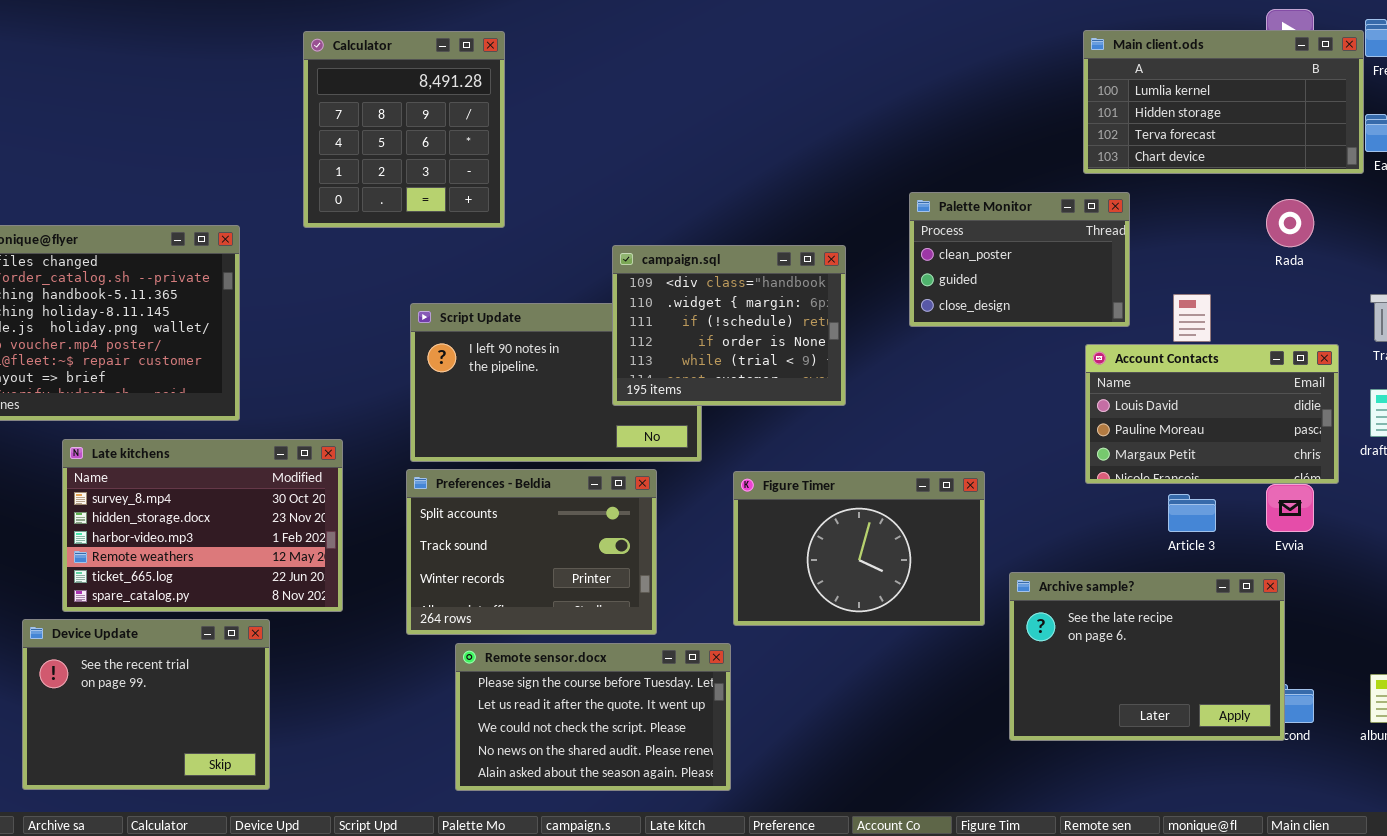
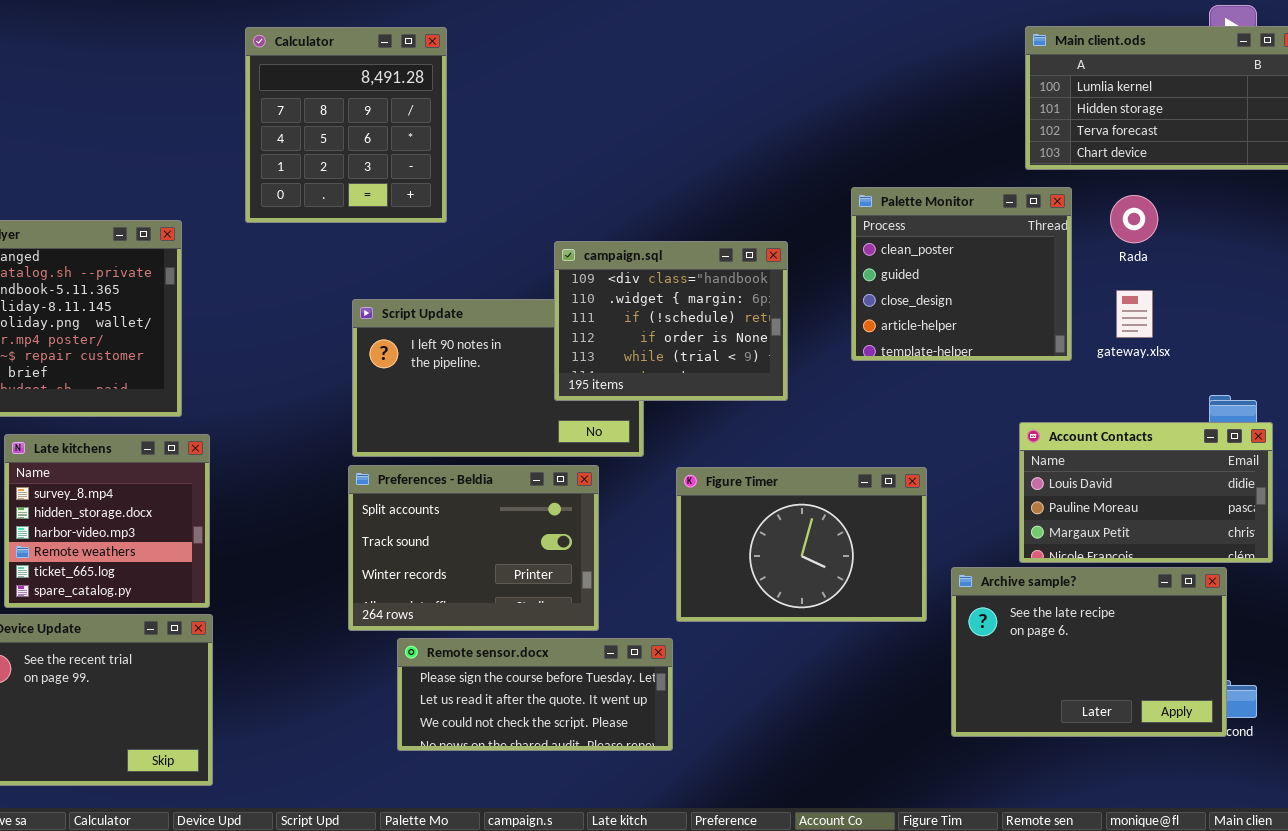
Palette Monitor: [909,192,1130,327] -> [851,187,1072,361], resized
Rada: [1266,199,1314,247] -> [1110,195,1158,243], moved
Account Contacts: [1085,344,1339,484] -> [1019,422,1273,563], moved
Late kitchens: [62,439,343,612] -> [4,434,210,608], resized
Remote sensor.docx: [455,643,731,791] -> [397,638,673,751], resized

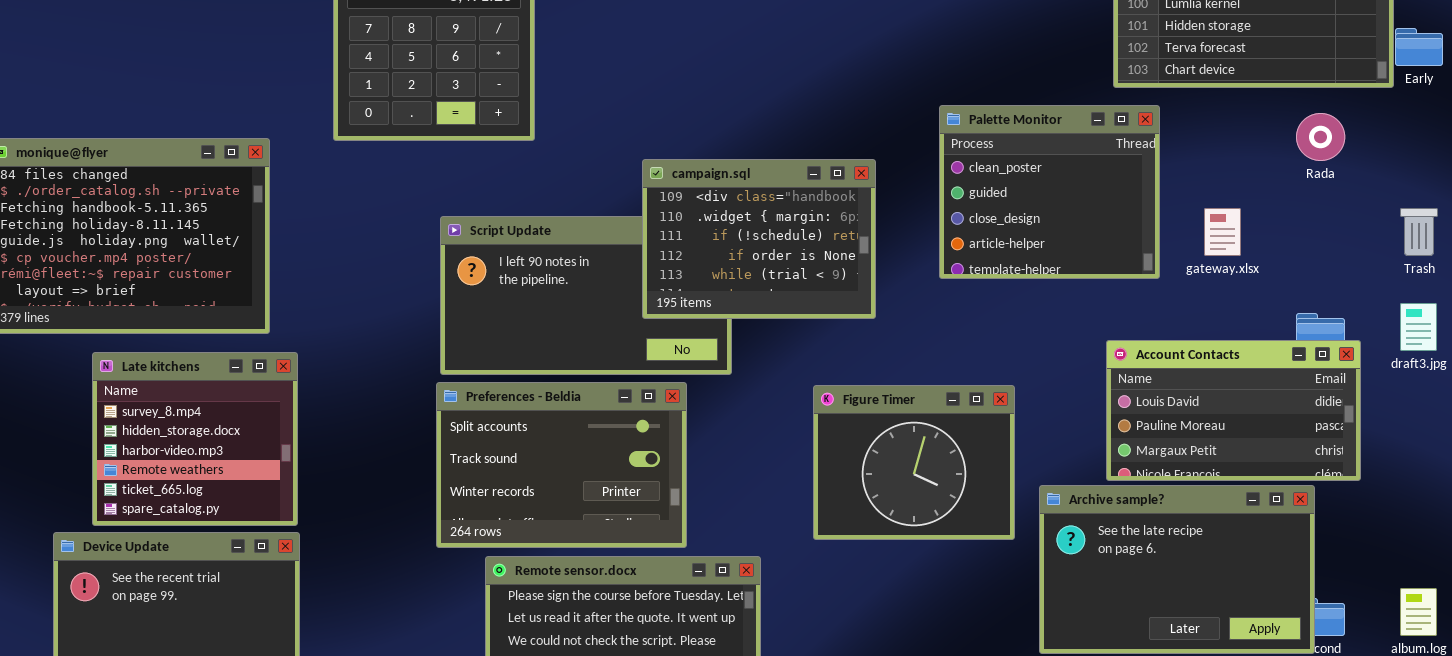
Rada: [1110,195,1158,243] -> [1296,113,1345,161], moved
Figure Timer: [676,467,927,622] -> [813,385,1015,540], resized

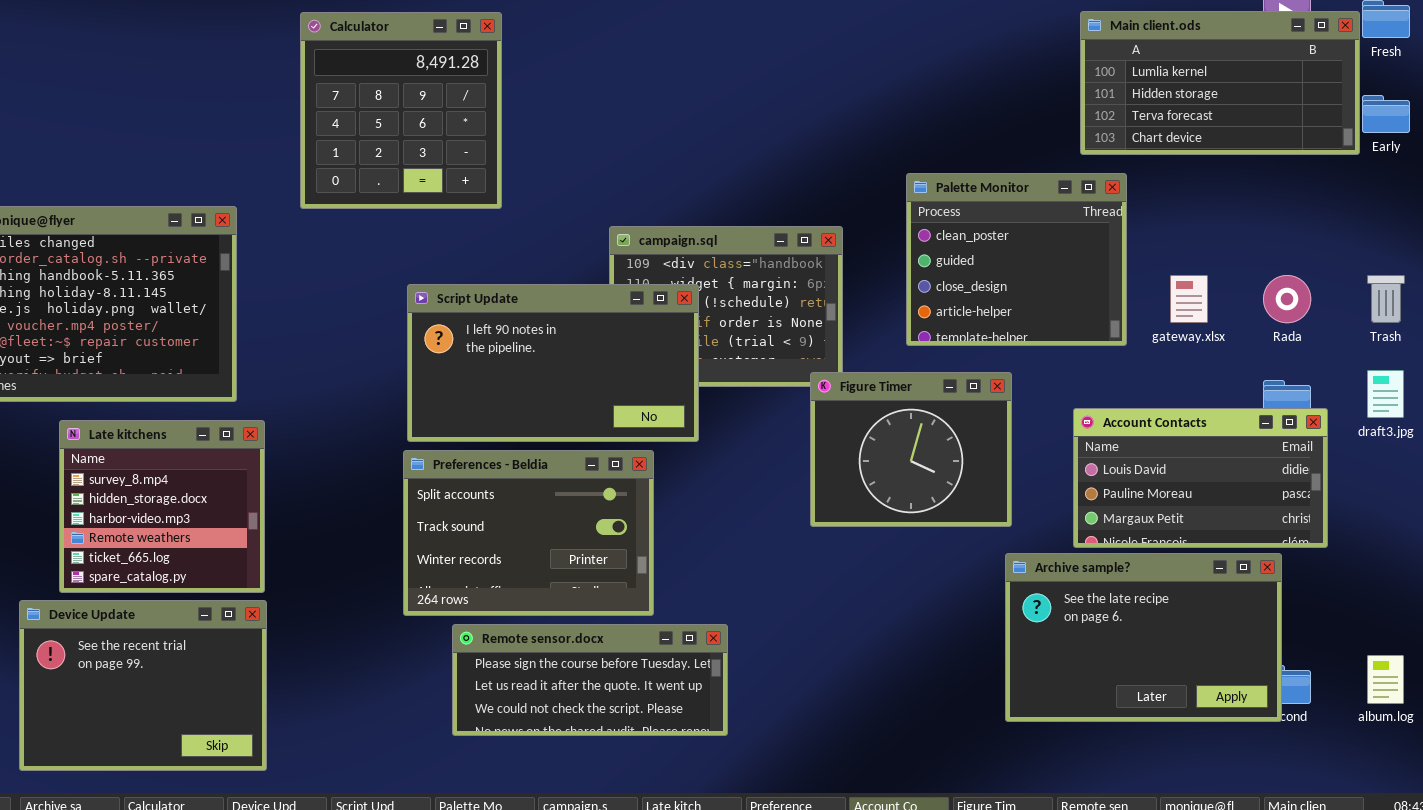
Rada: [1296,113,1345,161] -> [1263,275,1311,323], moved
Script Update: [440,216,732,375] -> [407,284,699,442], raised
Figure Timer: [813,385,1015,540] -> [810,372,1012,527], moved

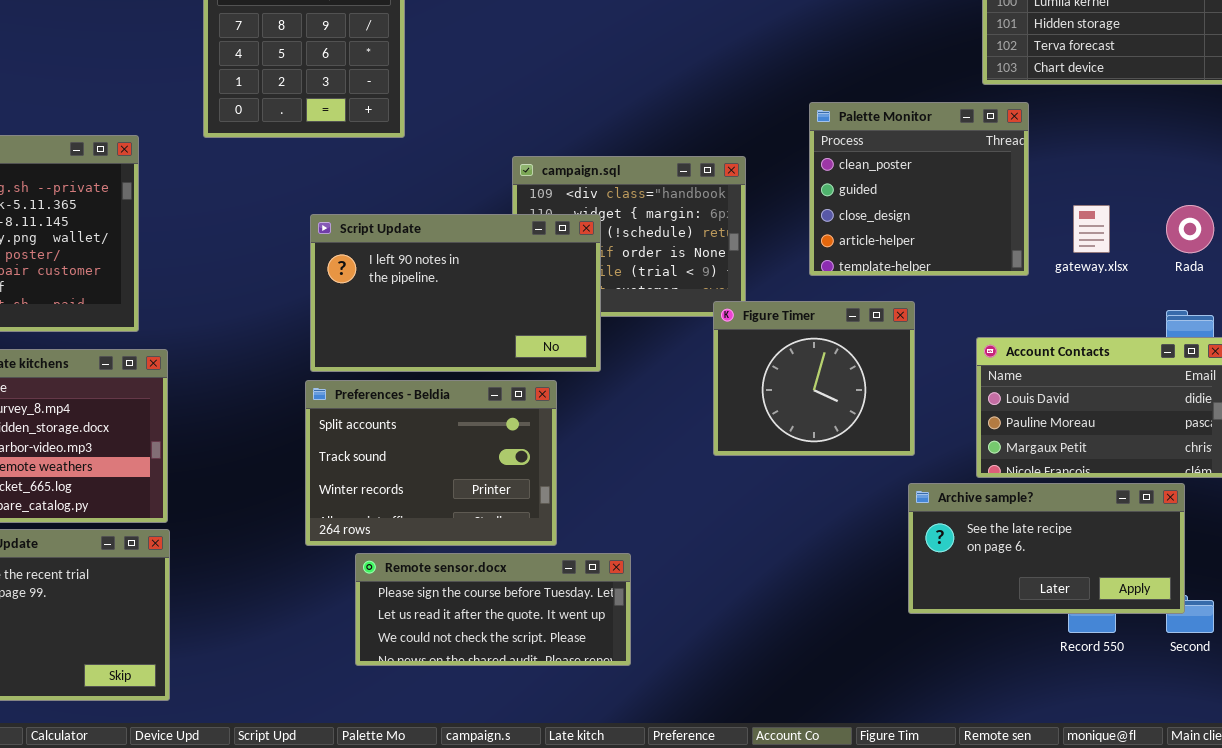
Archive sample?: [1005,553,1282,722] -> [908,483,1185,614], resized

